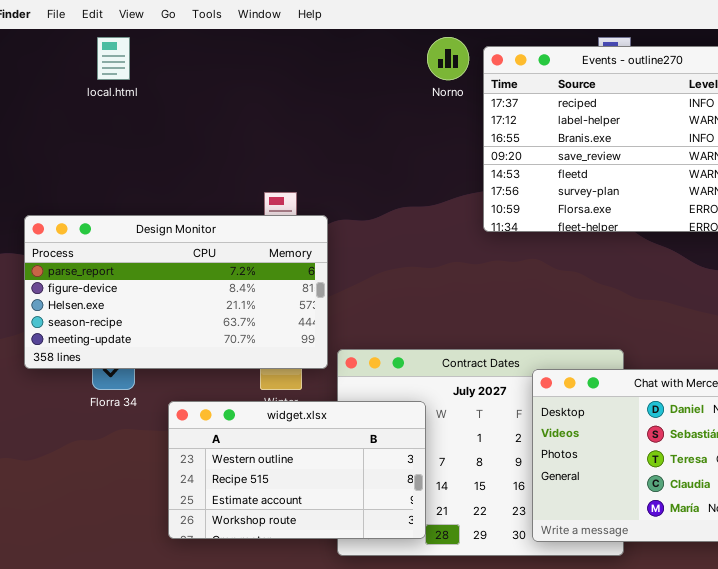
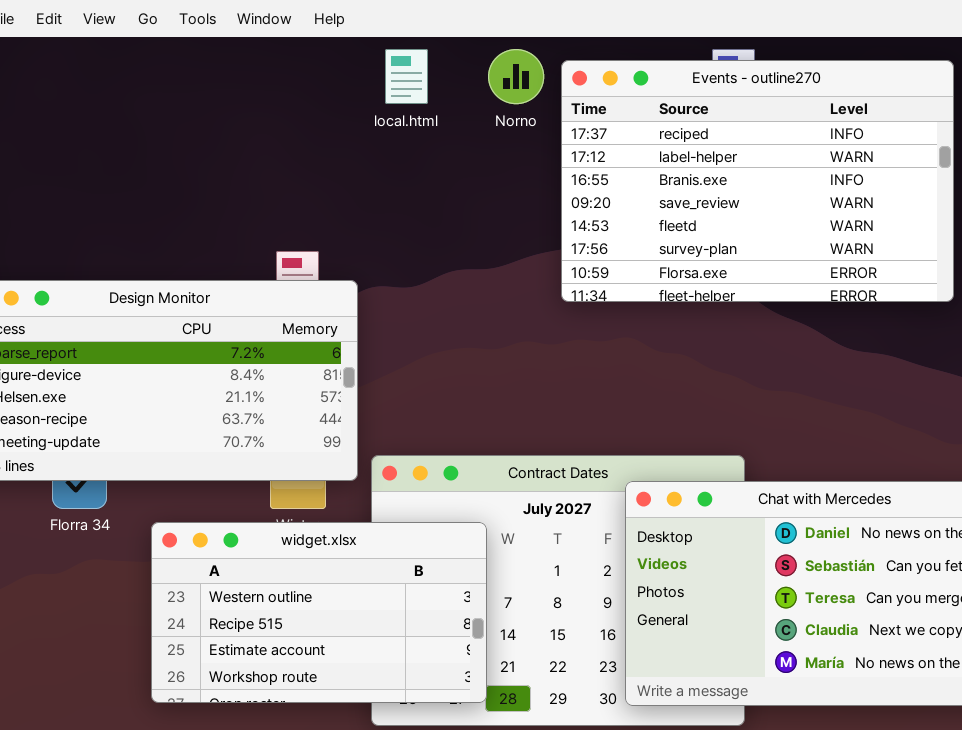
local.html: [97,37,130,80] -> [385,49,428,104], moved

